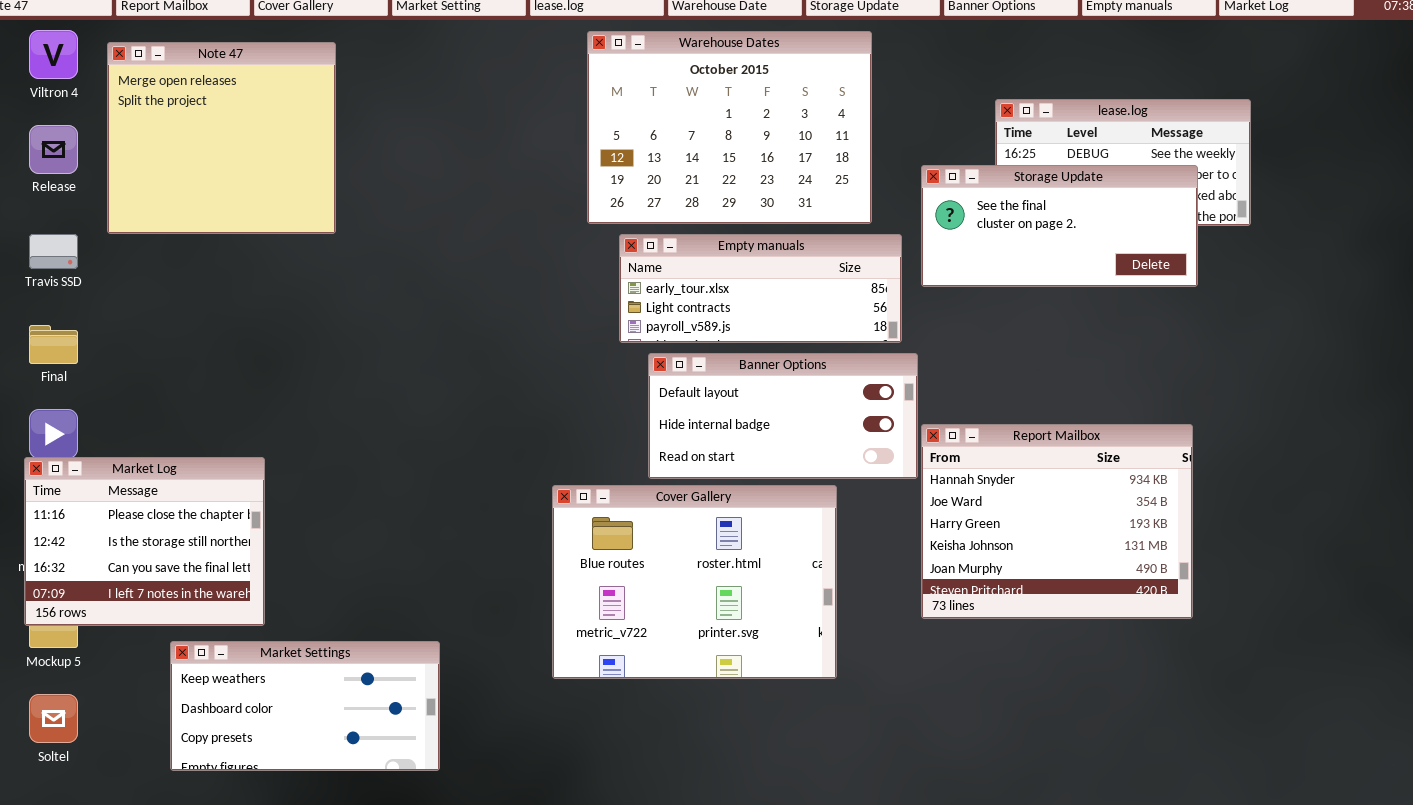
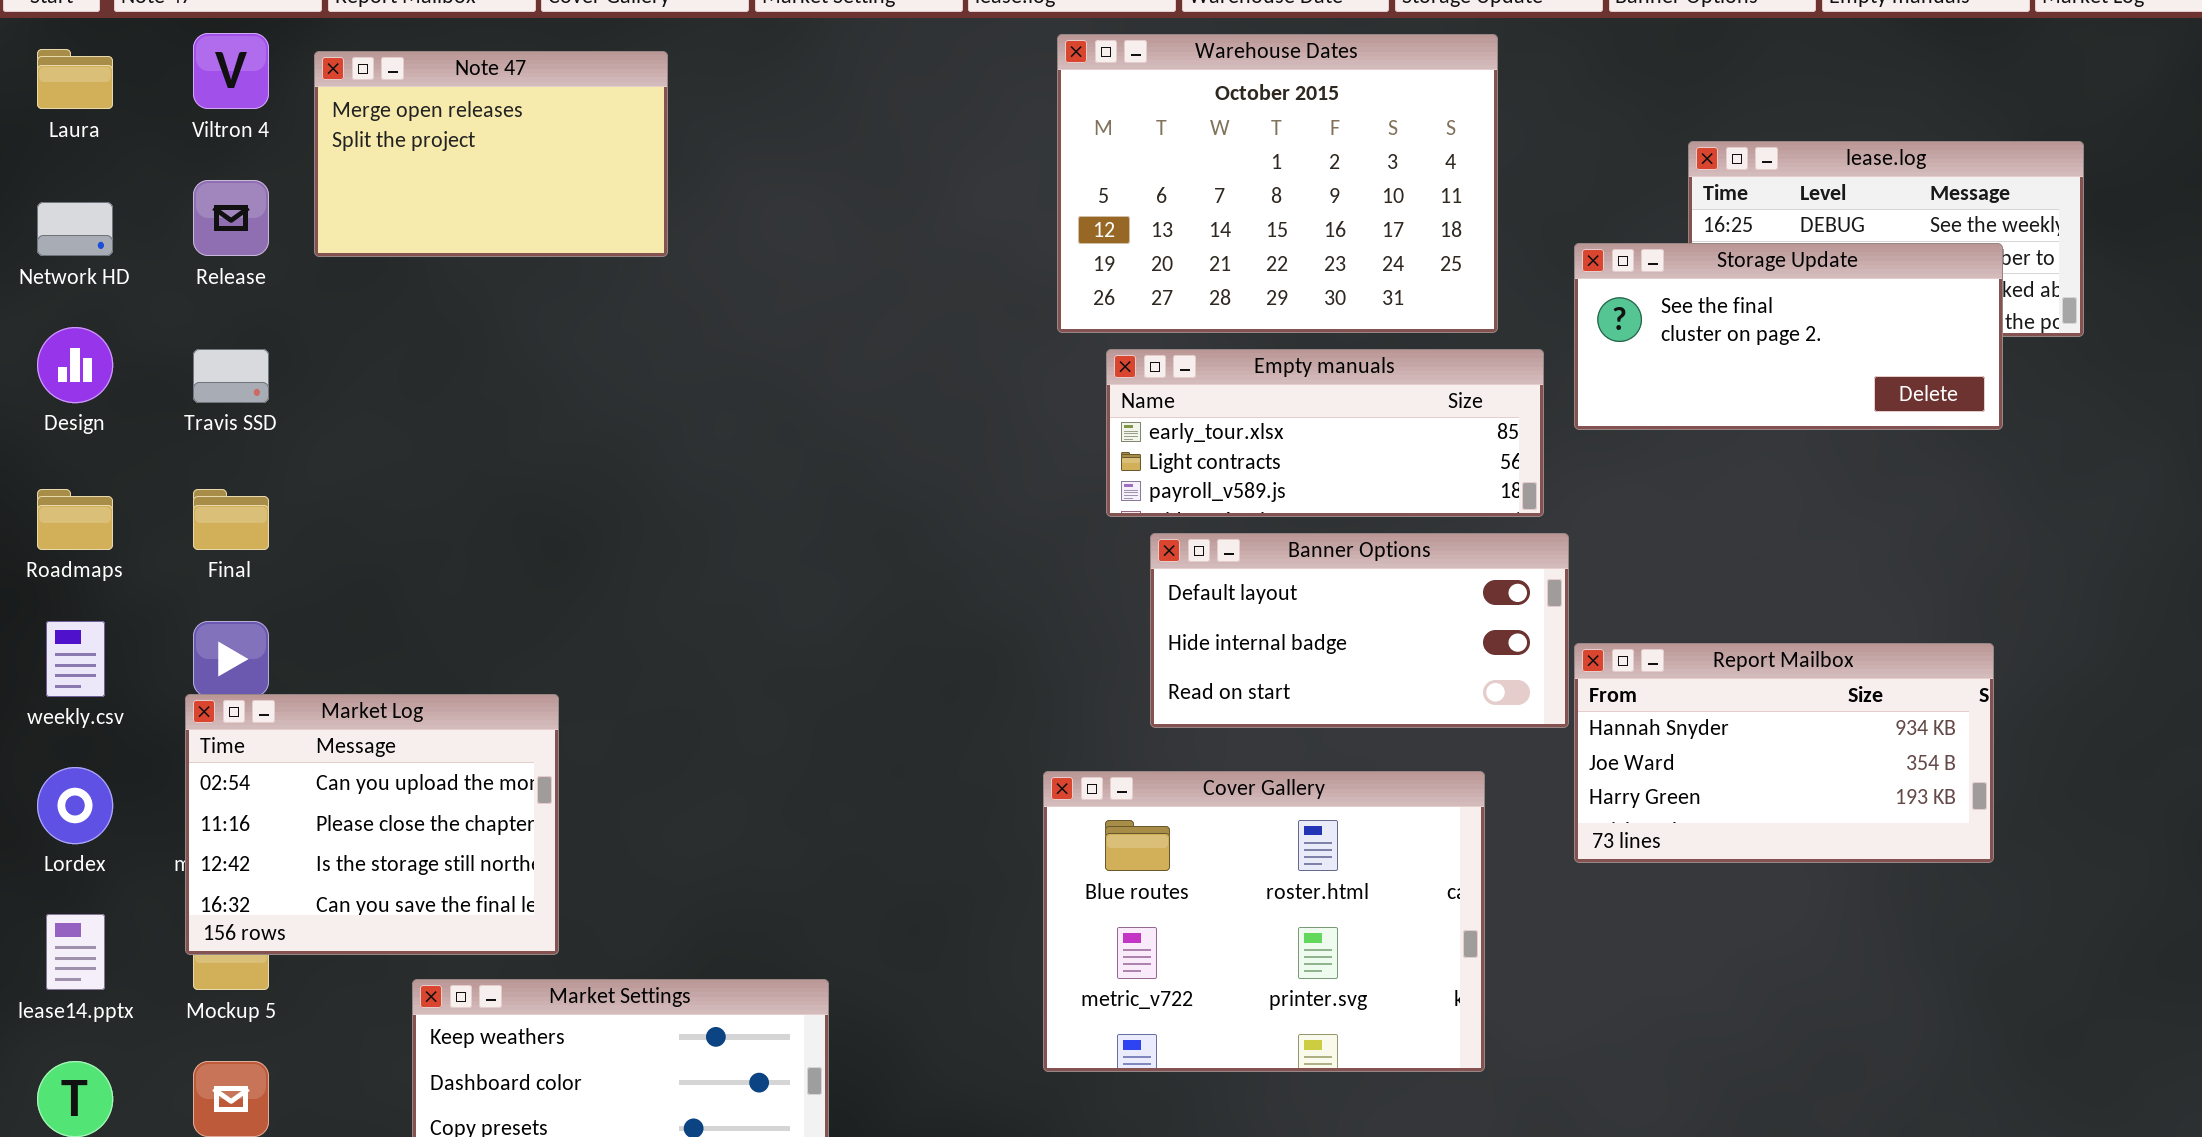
Note 47: [107,42,336,234] -> [314,51,668,257], resized
Report Mailbox: [921,424,1193,619] -> [1574,643,1994,863], resized
Market Log: [24,457,265,626] -> [185,694,559,955], scrolled up 1 row
Cover Gallery: [552,485,837,679] -> [1043,771,1485,1072], moved

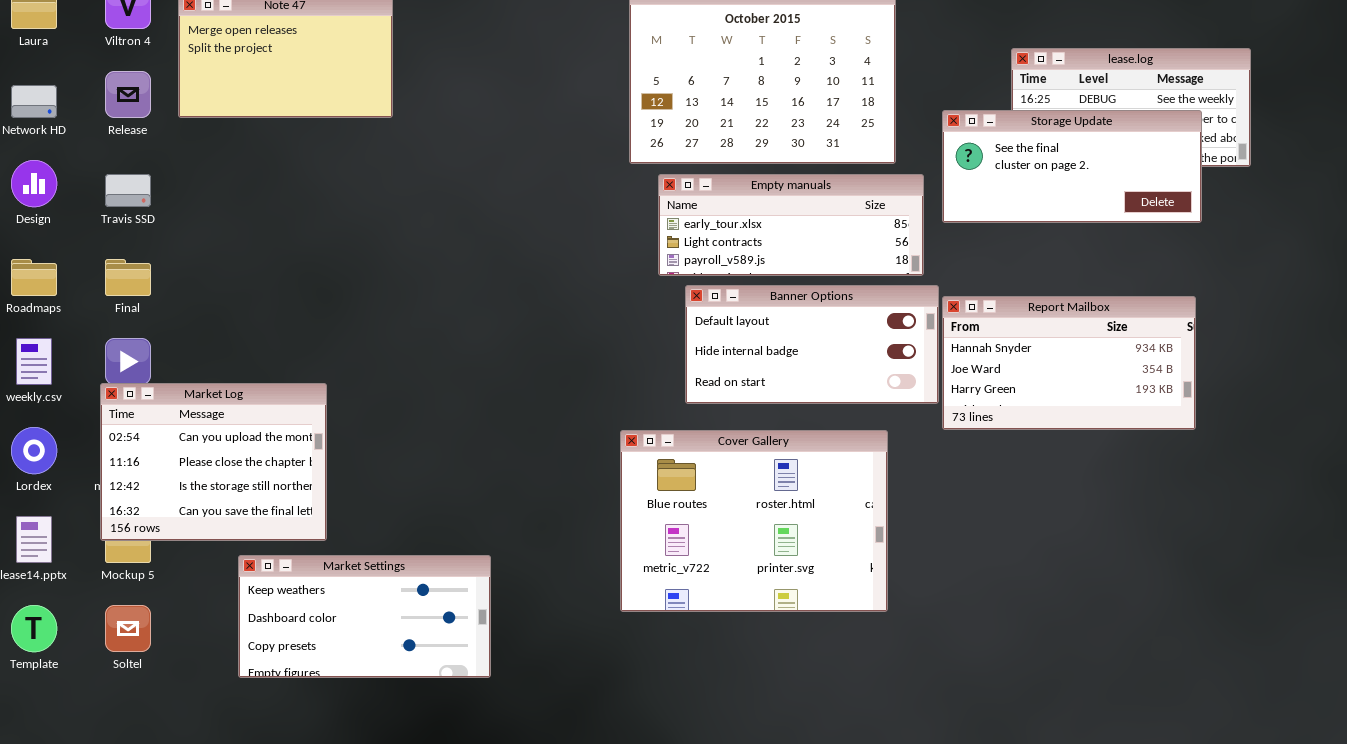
Report Mailbox: [1574,643,1994,863] -> [942,296,1196,430], moved

